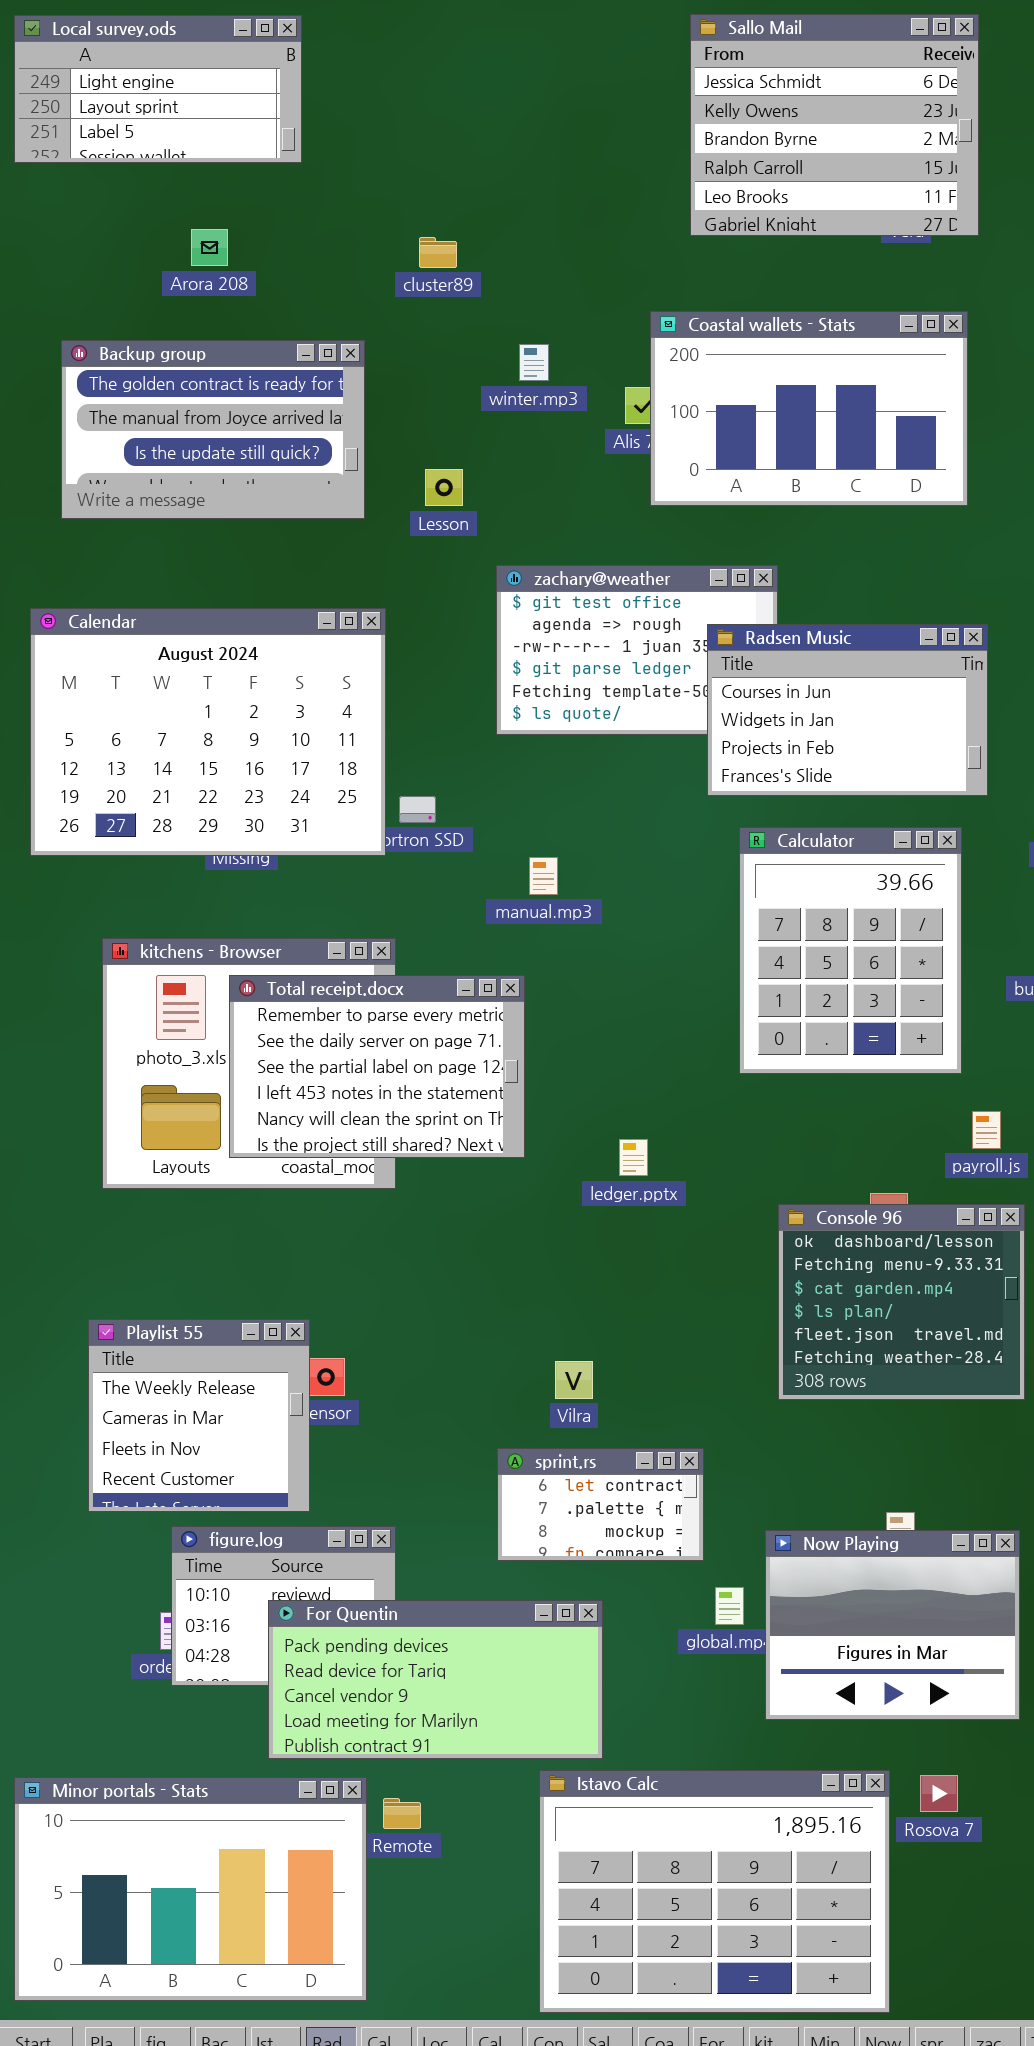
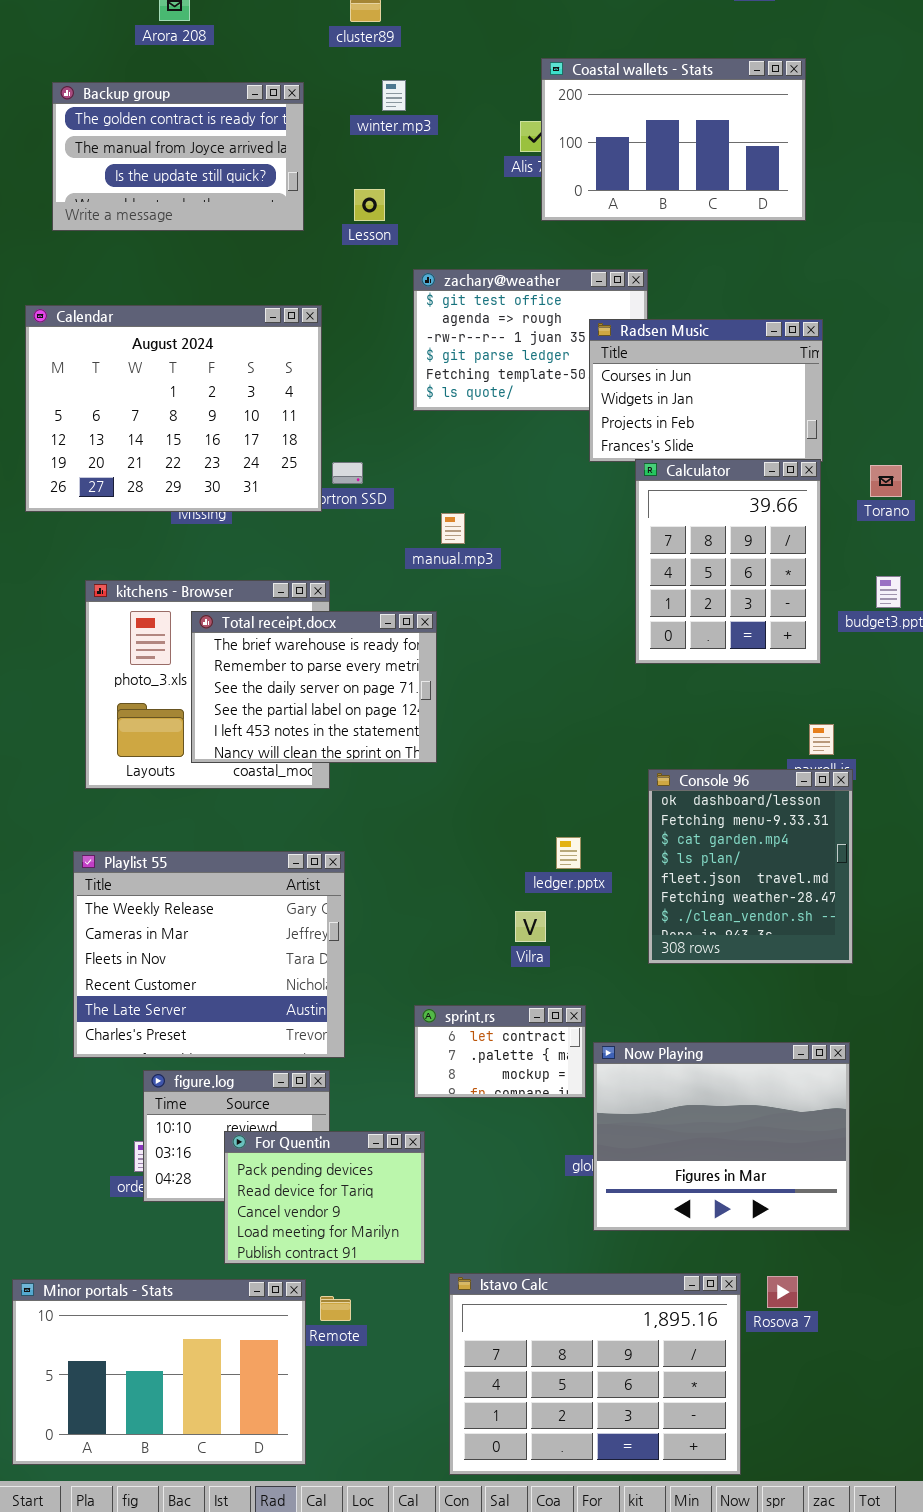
winter.mp3: [519,344,549,381] -> [382,80,406,111], moved
Calculator: [739,827,962,1074] -> [635,459,821,664], moved
Total receipt.docx: [229,975,525,1158] -> [191,611,437,763], scrolled up 1 row
ledger.pptx: [619,1139,648,1176] -> [556,837,581,869], moved
Console 96: [778,1204,1025,1400] -> [648,769,853,964], resized
Playlist 55: [88,1319,310,1512] -> [73,851,345,1058], resized
Vilra: [555,1361,593,1399] -> [515,911,546,942], moved
Now Playing: [765,1530,1020,1720] -> [593,1042,850,1231], resized
For Quentin: [268,1600,603,1759] -> [224,1131,425,1264], resized

